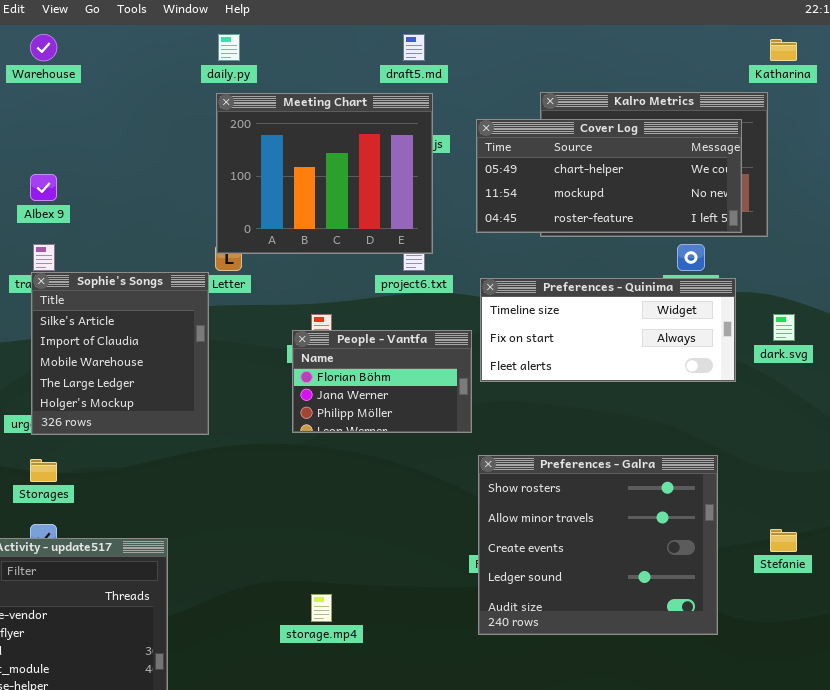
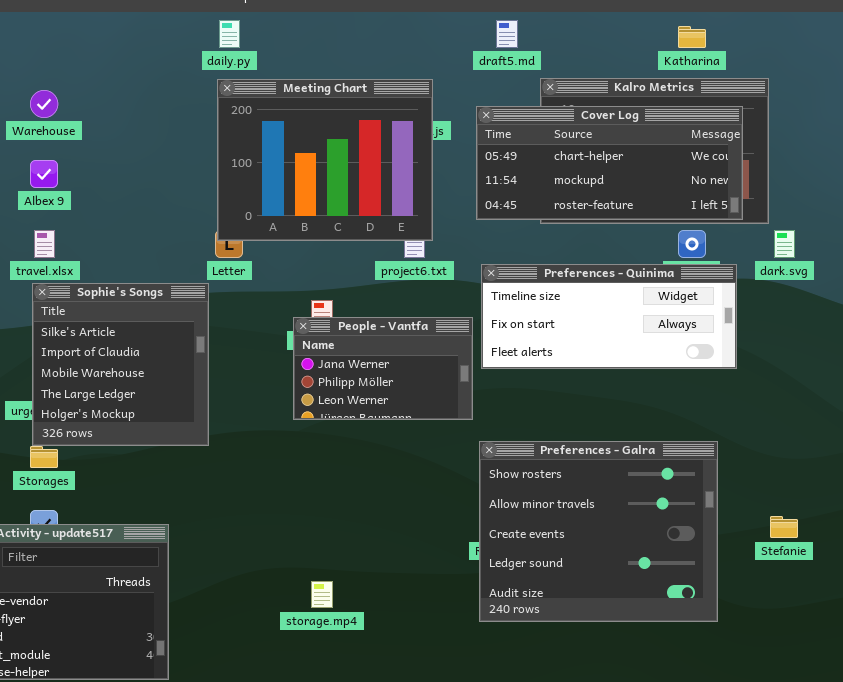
Warehouse: [30,34,57,61] -> [30,90,58,118], moved
draft5.md: [403,34,425,61] -> [496,20,518,48], moved
Katharina: [770,39,797,61] -> [678,26,706,48], moved
Sophie's Songs: [31,272,209,435] -> [32,283,209,446], moved
dark.svg: [773,314,795,341] -> [774,230,795,258], moved
People - Vantfa: [292,330,472,433] -> [293,317,473,420], scrolled down 1 row

